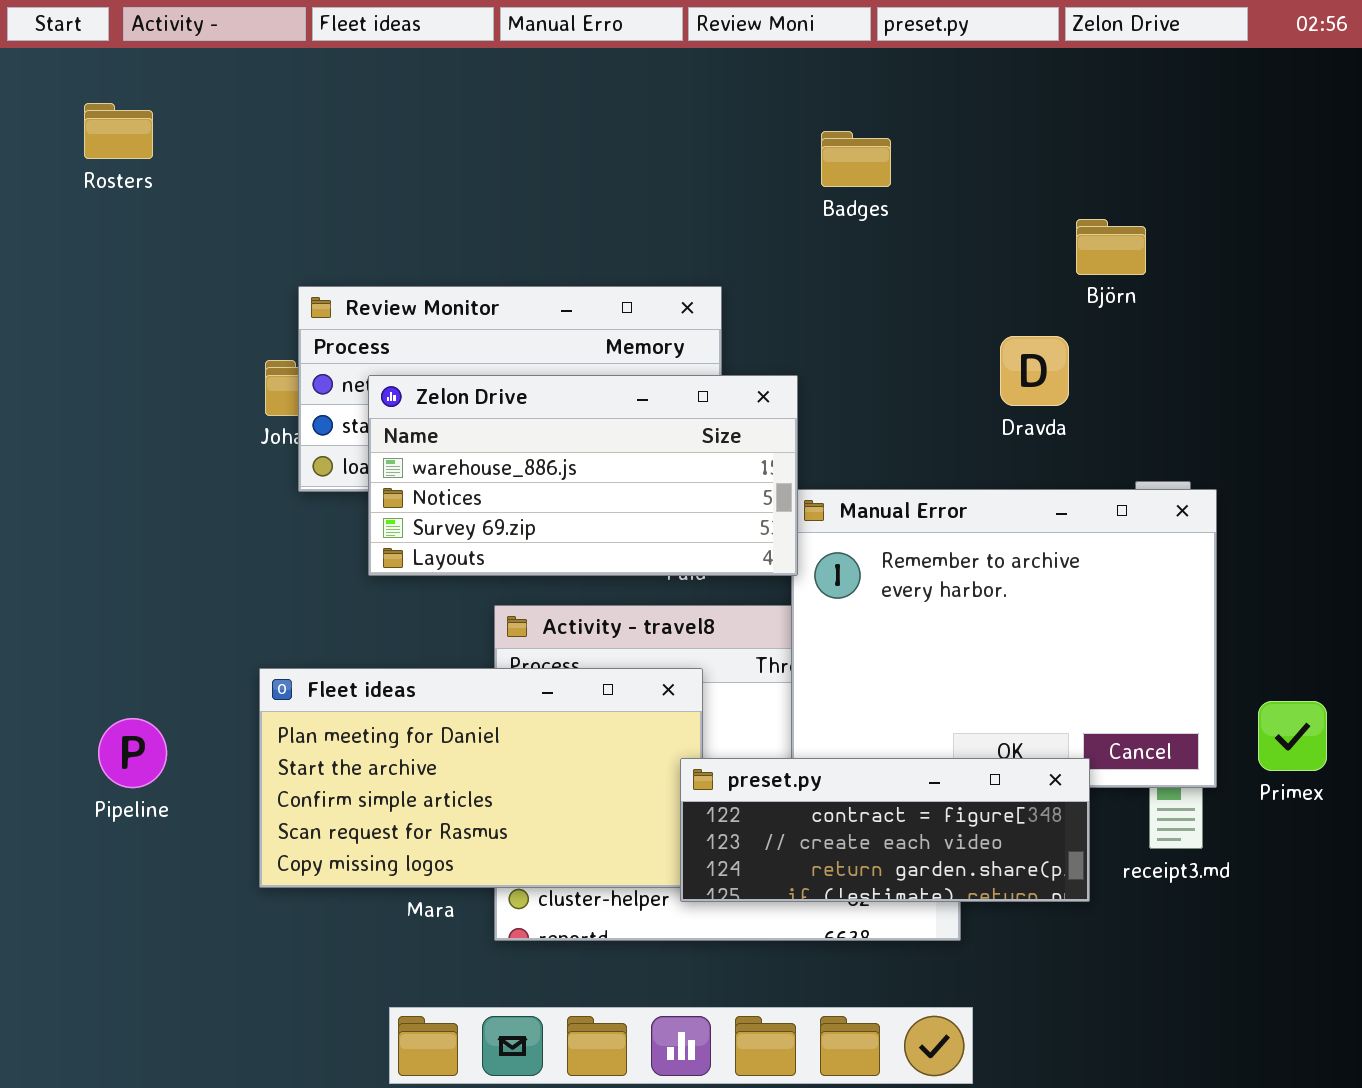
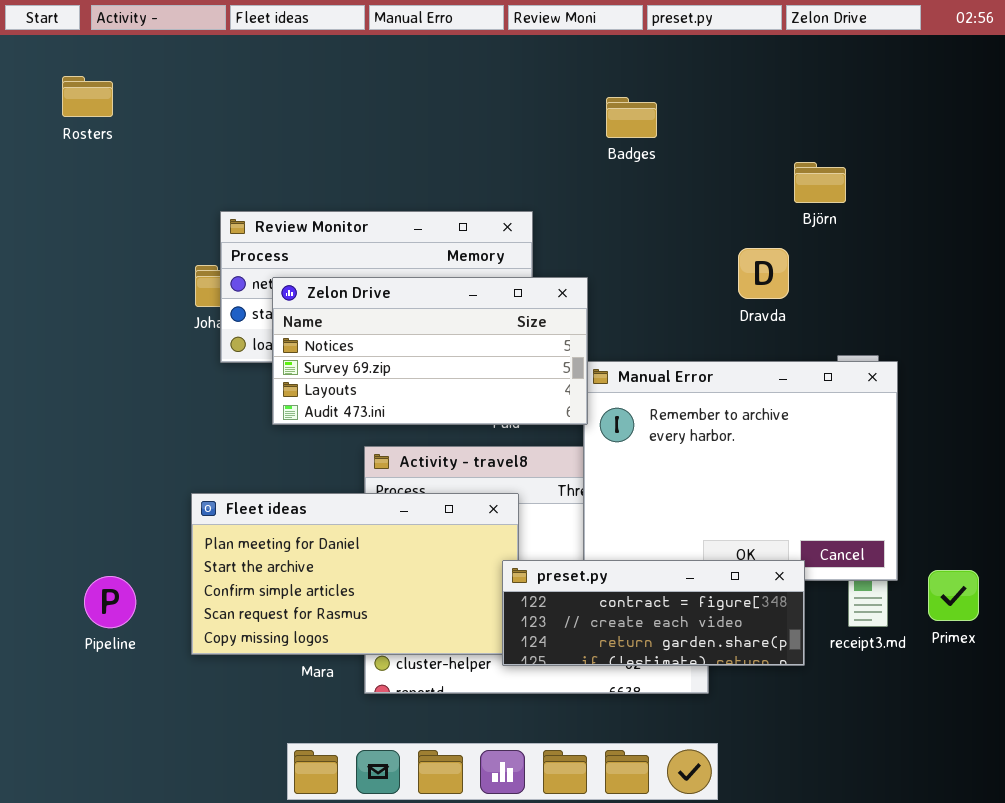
Zelon Drive: [368,375,798,576] -> [272,277,588,425], scrolled down 1 row
Primex: [1258,701,1327,771] -> [928,570,979,621], moved
Pipeline: [98,718,167,788] -> [84,576,136,628], moved

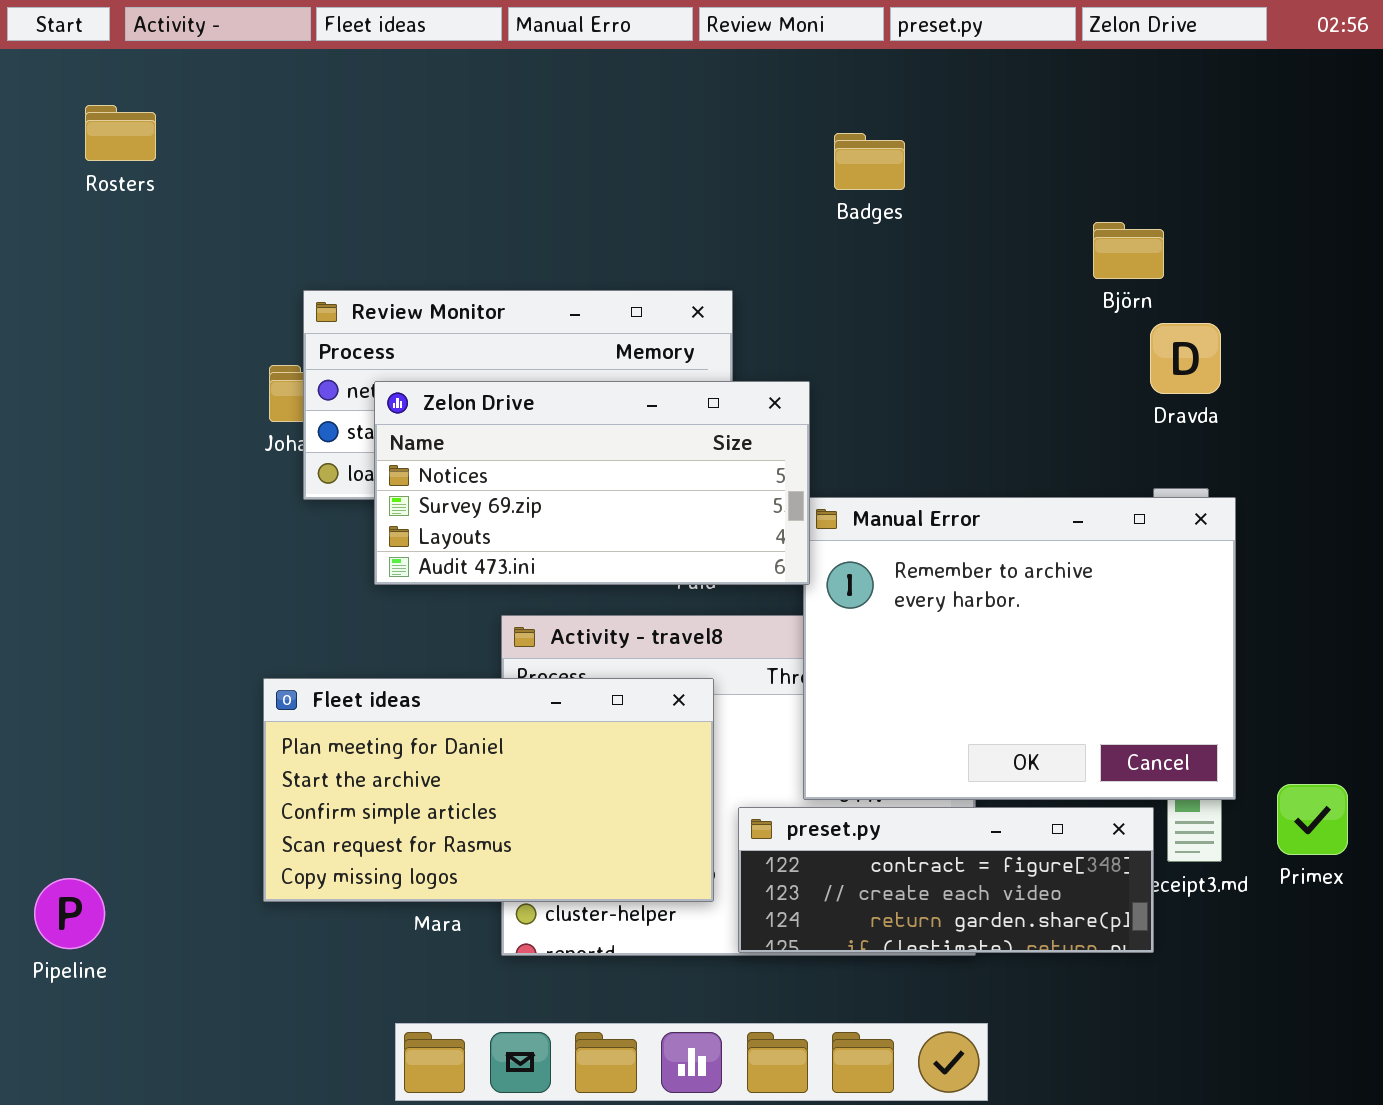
Dravda: [738,248,789,299] -> [1150,323,1221,394], moved
preset.py: [502,560,805,666] -> [738,807,1154,953], moved
Pipeline: [84,576,136,628] -> [34,878,105,949], moved

